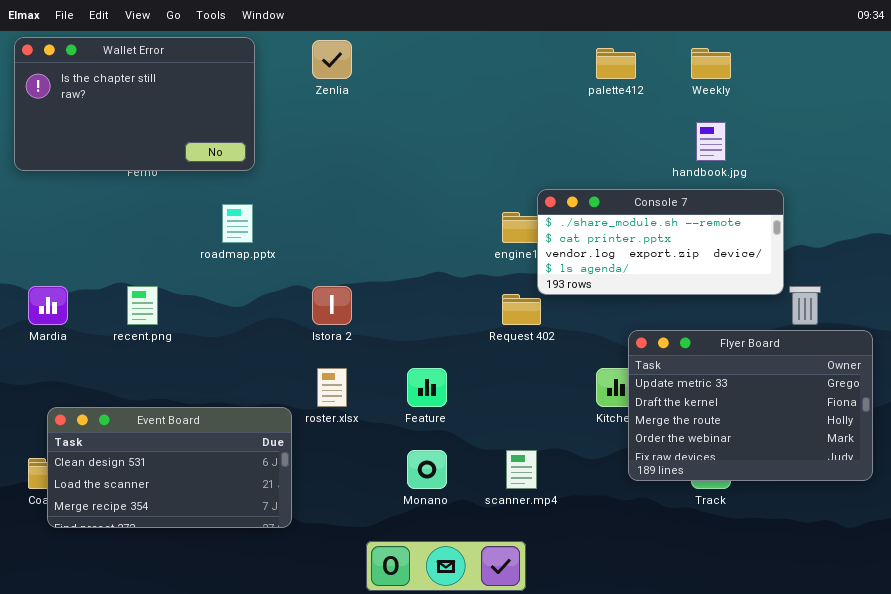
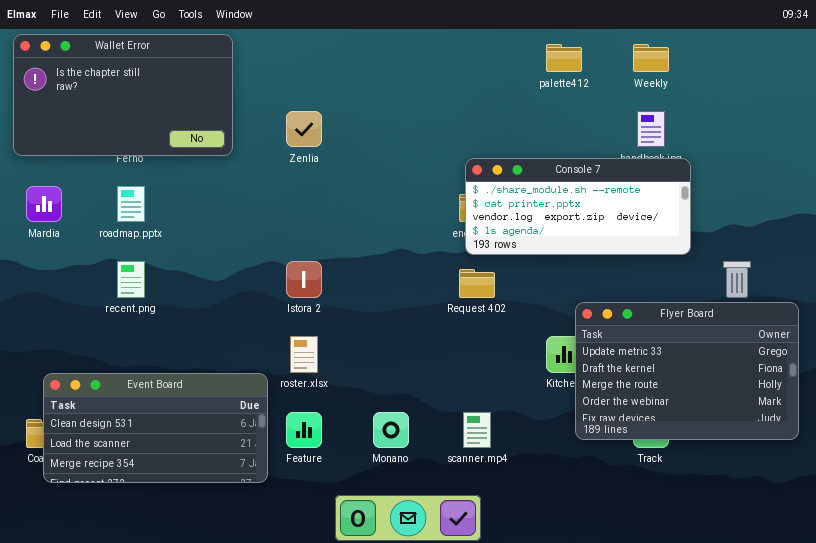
Zenlia: [312,40,352,79] -> [286,111,322,147], moved
Console 7: [537,189,784,295] -> [465,158,691,255], moved
roadmap.pptx: [222,204,253,243] -> [117,186,145,222], moved
Mardia: [28,286,68,325] -> [26,186,62,222], moved
Feature: [407,368,447,407] -> [286,412,322,448], moved

